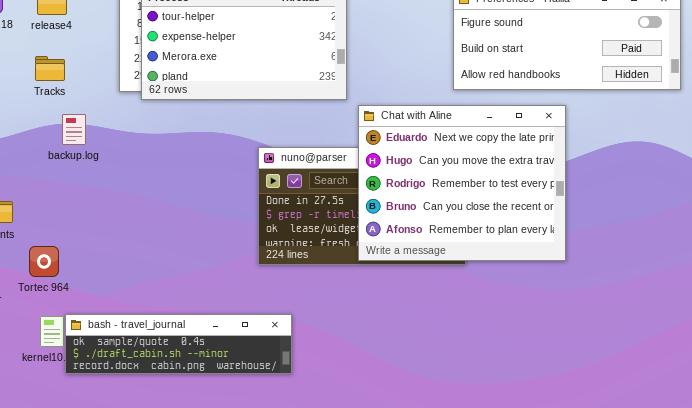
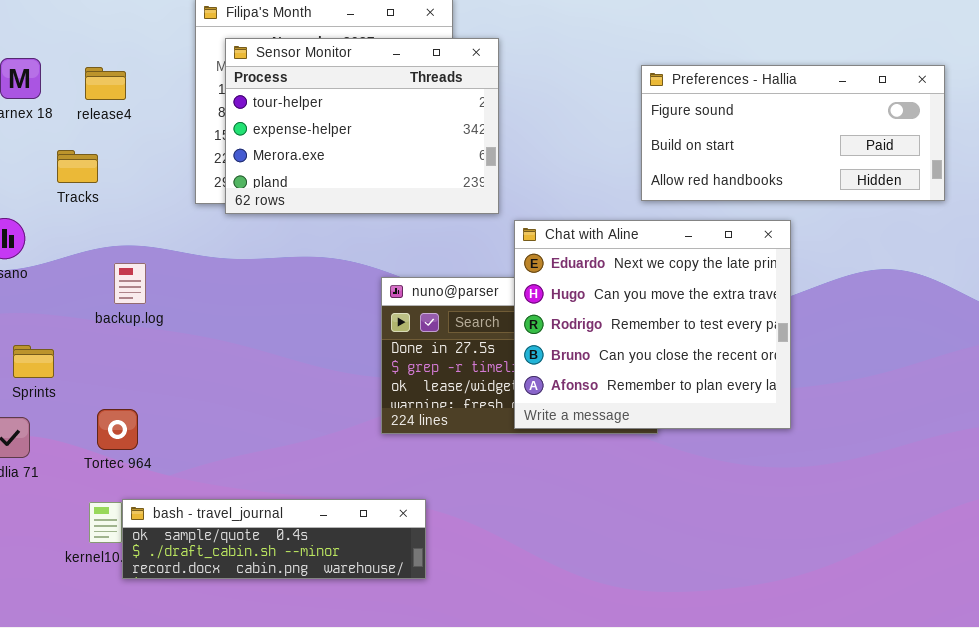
Tracks: [35,56,65,81] -> [57,150,98,183], moved
backup.log: [62,114,86,145] -> [114,263,146,304], moved
Tortec 964: [29,246,59,277] -> [97,409,138,450], moved

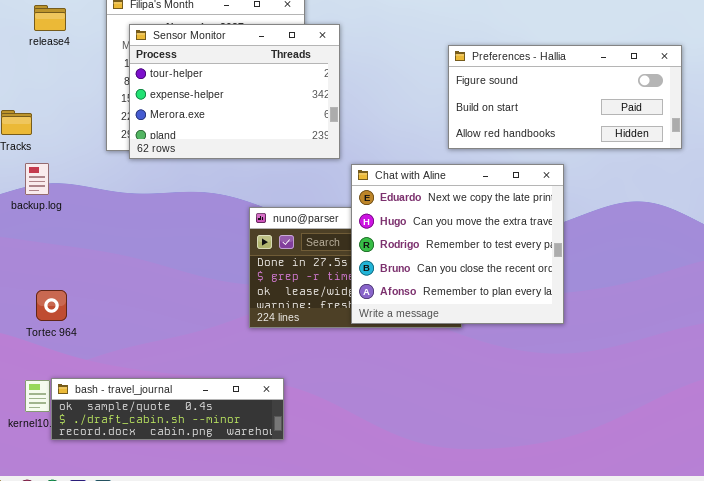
release4: [85,67,126,100] -> [34,5,66,31], moved
backup.log: [114,263,146,304] -> [25,163,49,195], moved
Tortec 964: [97,409,138,450] -> [36,290,67,321], moved

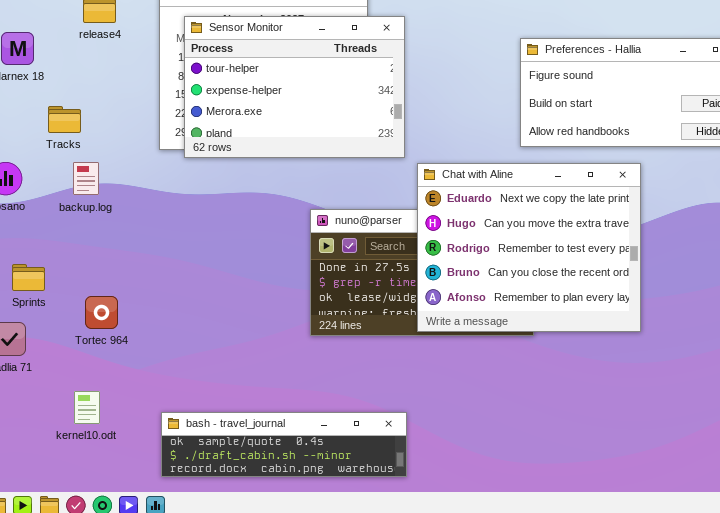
bash - travel_journal: [51,378,284,440] -> [161,412,407,477], moved

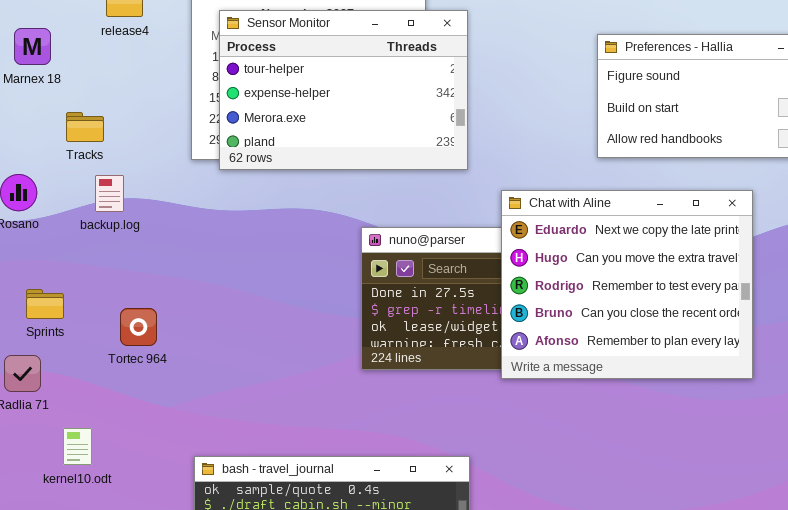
Chat with Aline: [417,163,641,332] -> [501,190,753,379], moved
Tortec 964: [85,296,118,329] -> [120,308,157,346], moved
kernel10.odt: [74,391,100,424] -> [63,428,92,465], moved

